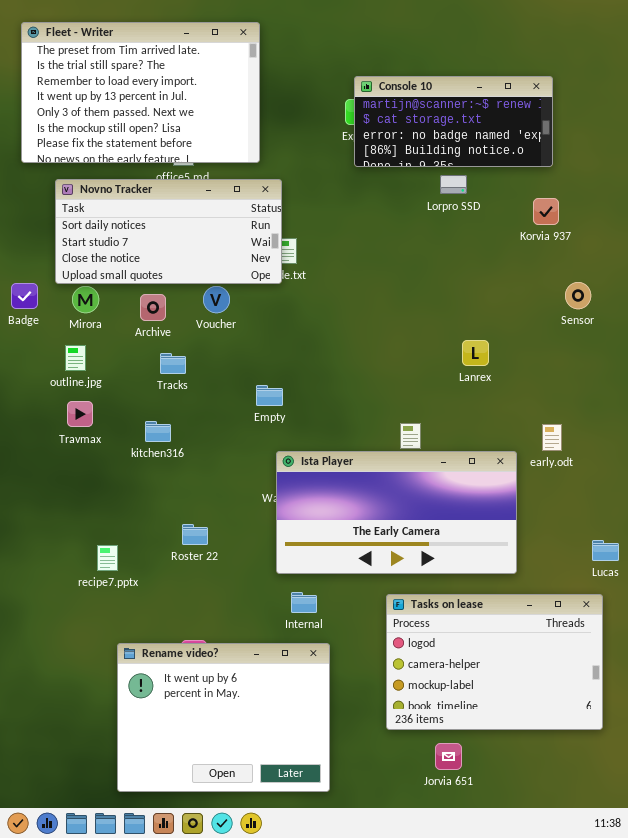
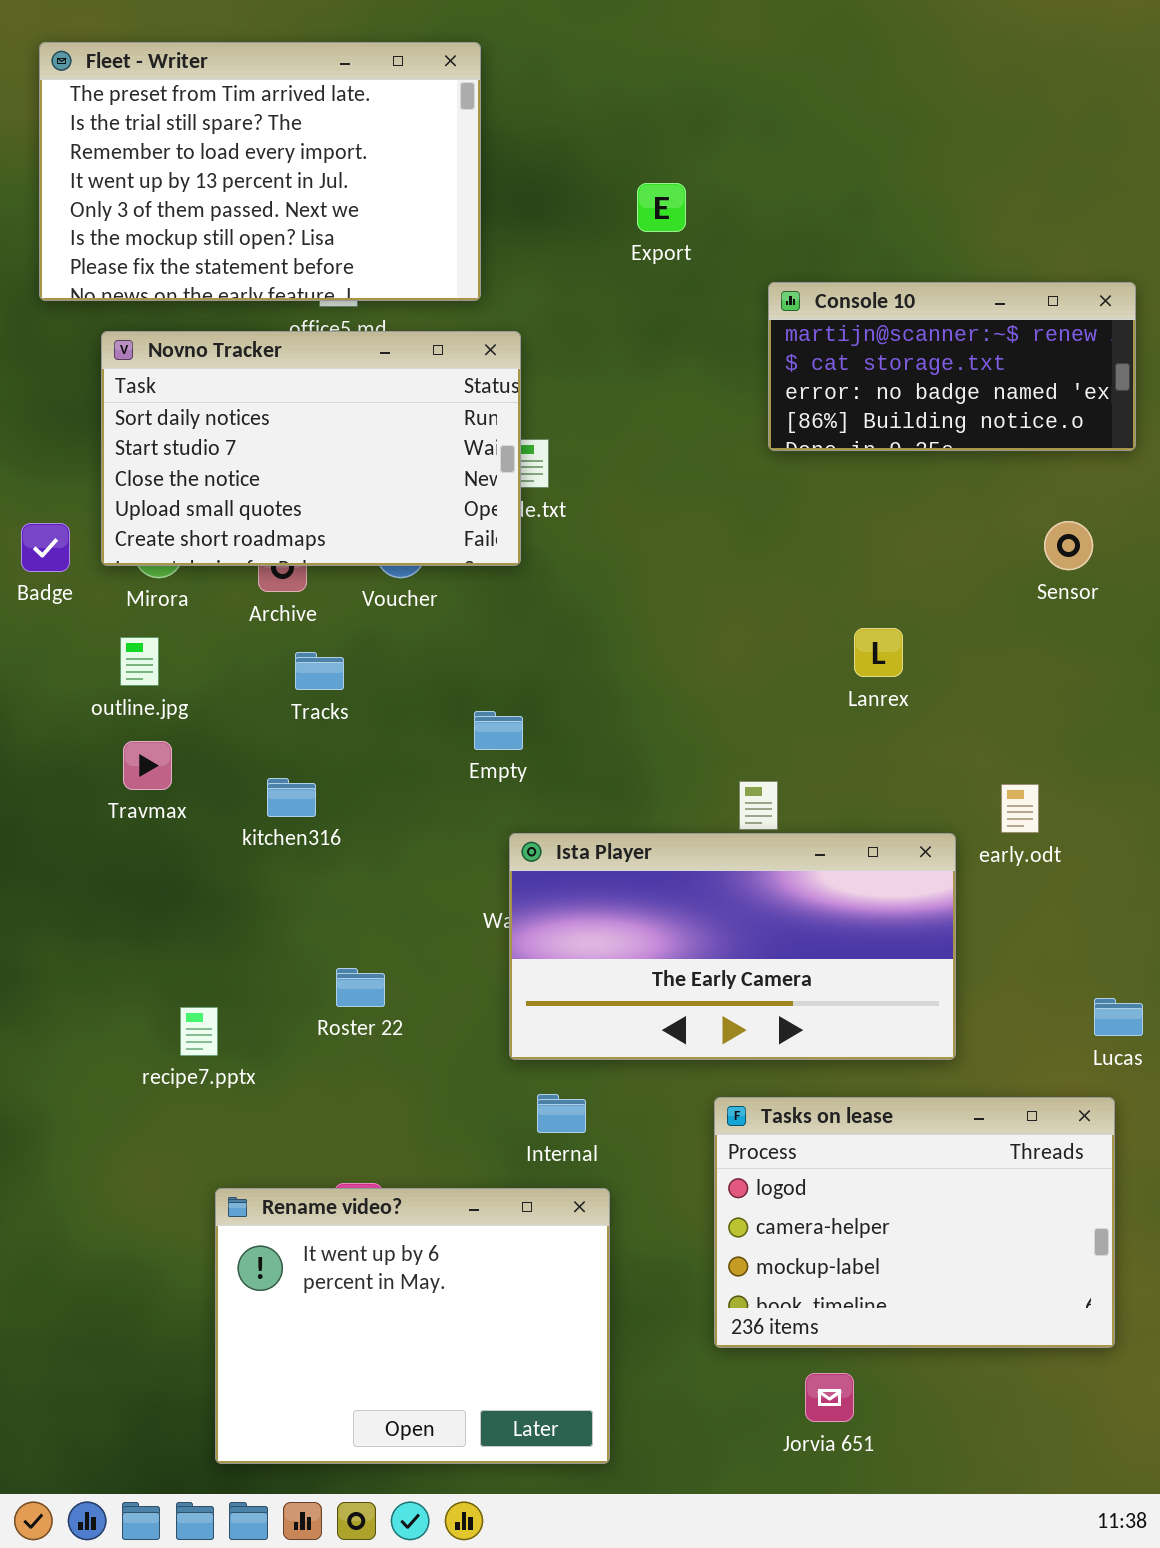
Console 10: [354,76,553,167] -> [768,282,1136,451], moved
Novno Tracker: [55,179,282,284] -> [101,331,521,566], resized

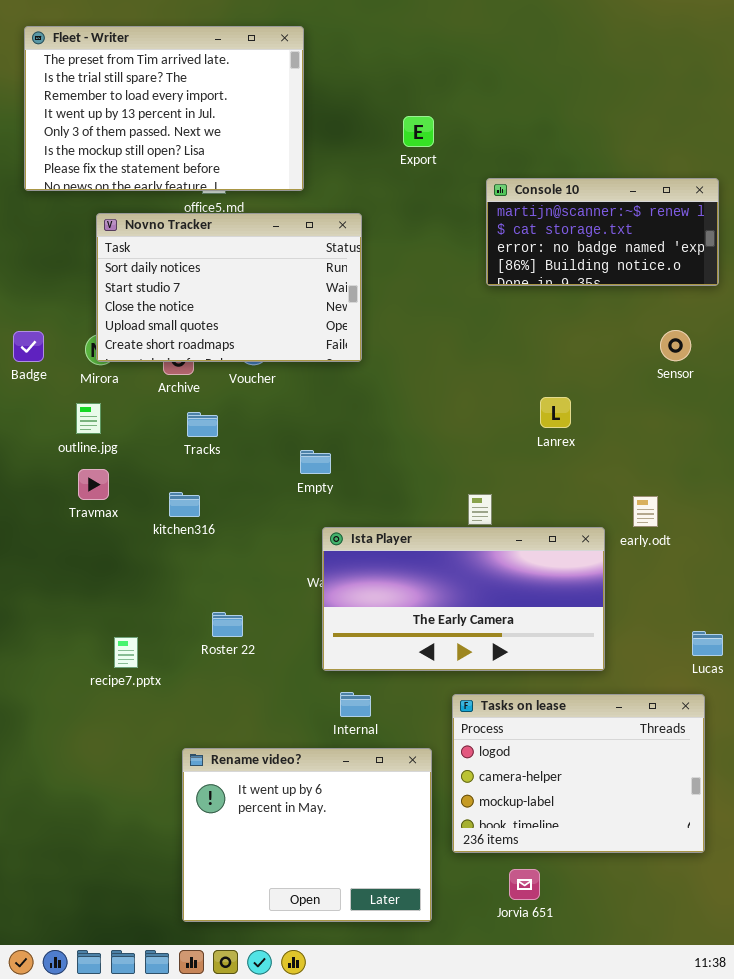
Novno Tracker: [101,331,521,566] -> [96,213,362,362], moved
Rename video?: [215,1188,610,1464] -> [182,748,432,922], moved

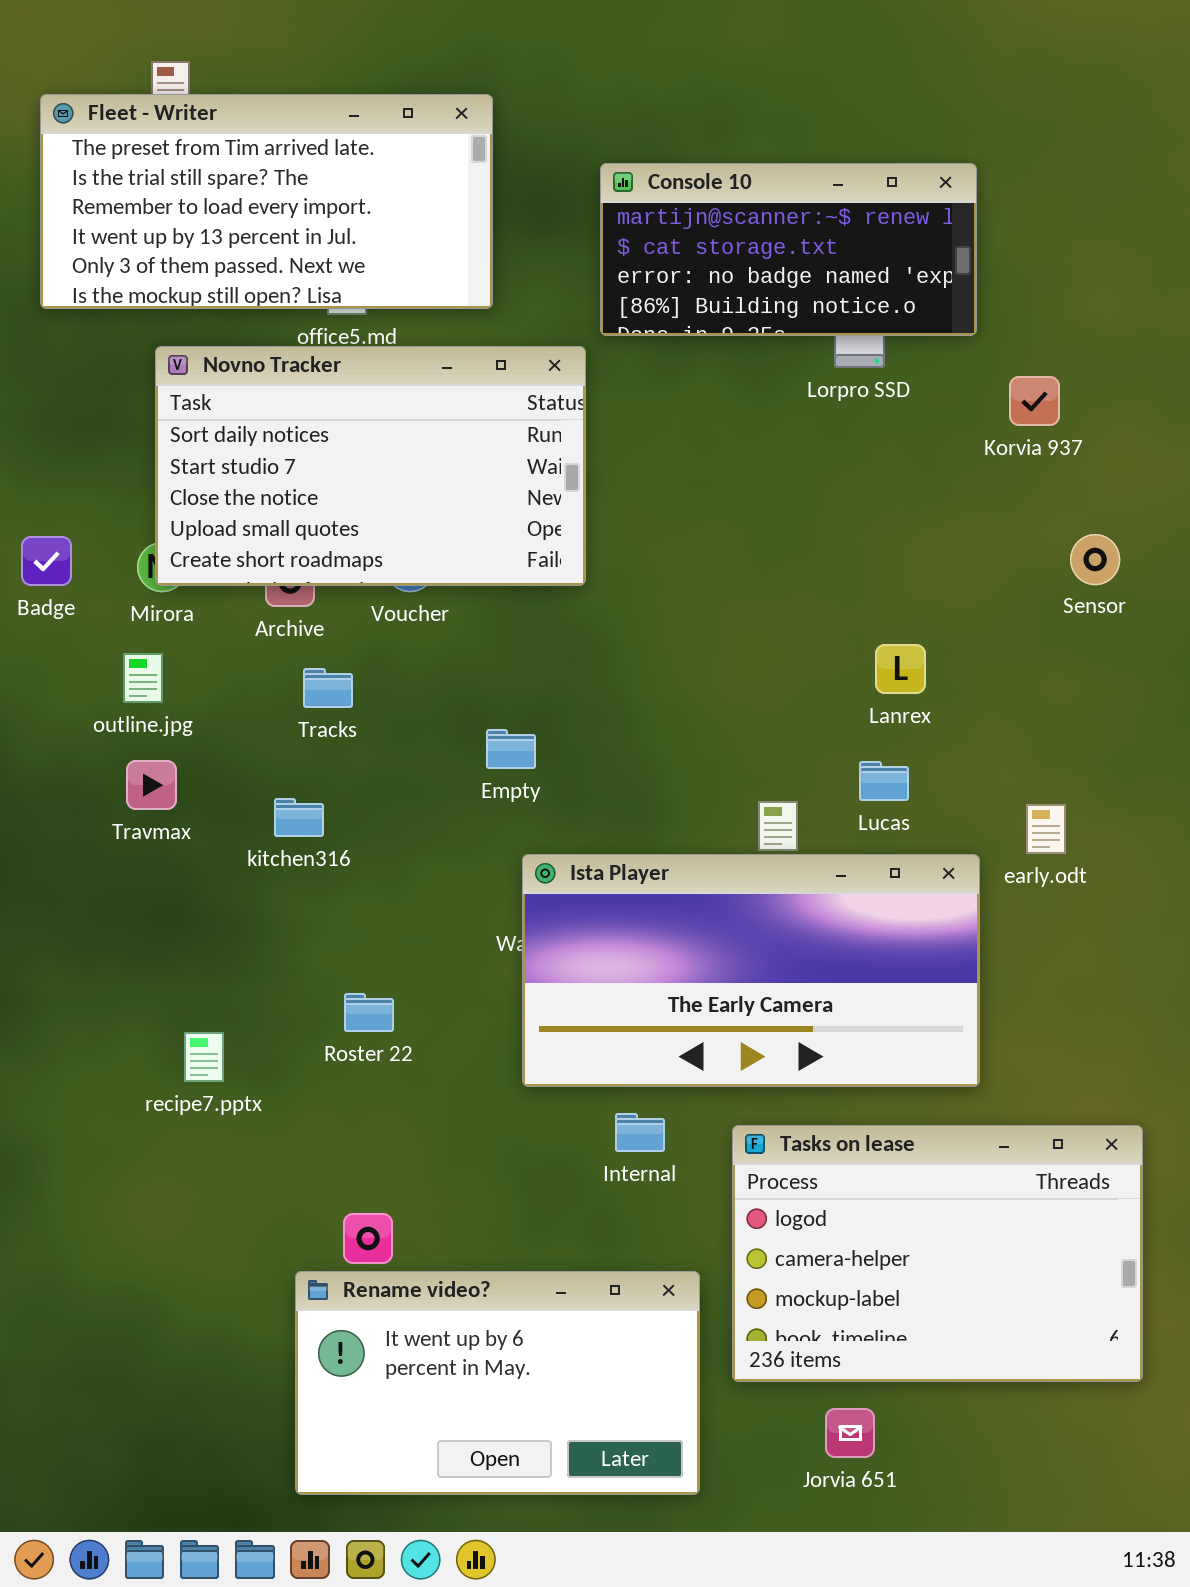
Fleet - Writer: [24,26,304,191] -> [40,94,493,309], resized
Console 10: [486,178,719,286] -> [600,163,977,336], moved
Lucas: [692,631,723,656] -> [859,761,909,801], moved
Internal: [340,692,371,717] -> [615,1113,665,1152], moved
Rename video?: [182,748,432,922] -> [295,1271,700,1495], resized

